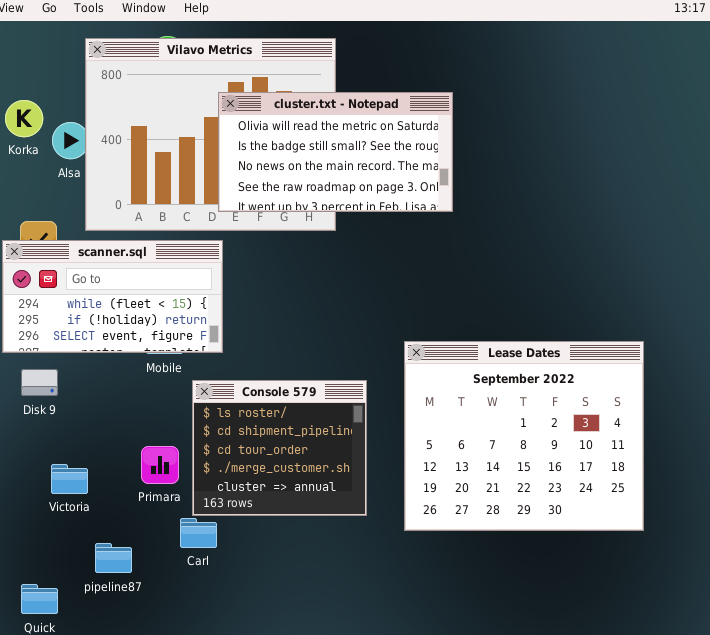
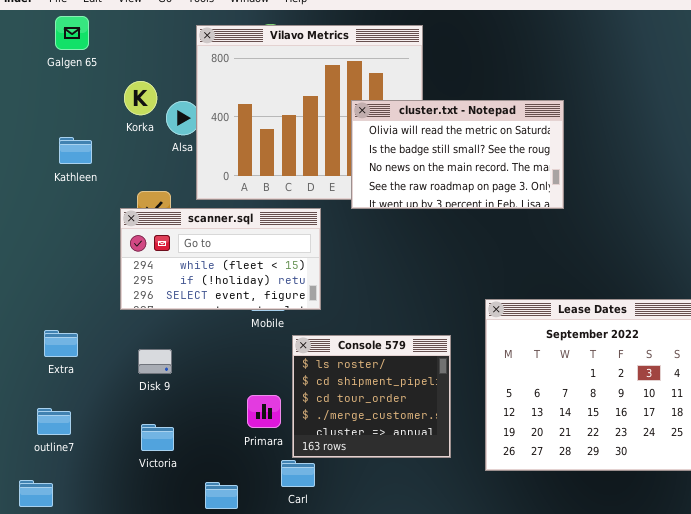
cluster.txt - Notepad: [218,92,453,212] -> [351,100,564,209], moved
Disk 9: [21,369,58,396] -> [138,349,172,374], moved
Victoria: [51,464,88,494] -> [141,424,174,451], moved

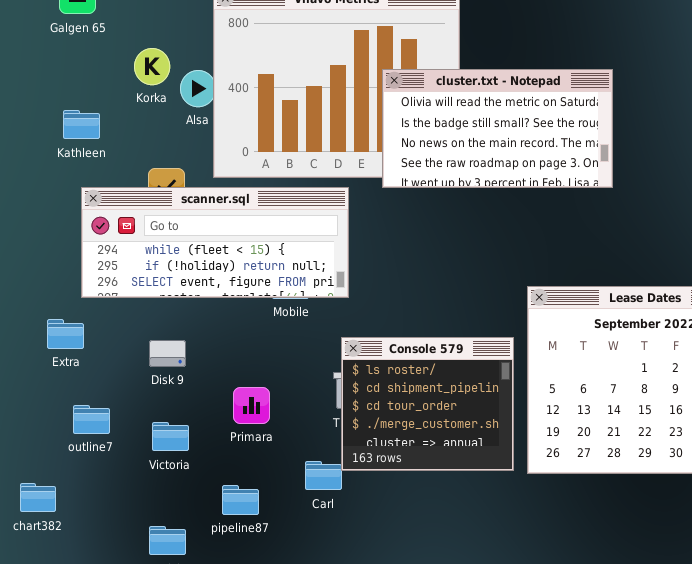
scanner.sql: [120,208,321,310] -> [81,187,349,298], resized
Console 579: [292,335,451,458] -> [341,337,514,471], moved
Primara: [247,395,281,428] -> [233,387,270,424], moved
outline7: [37,408,71,435] -> [73,405,110,434], moved

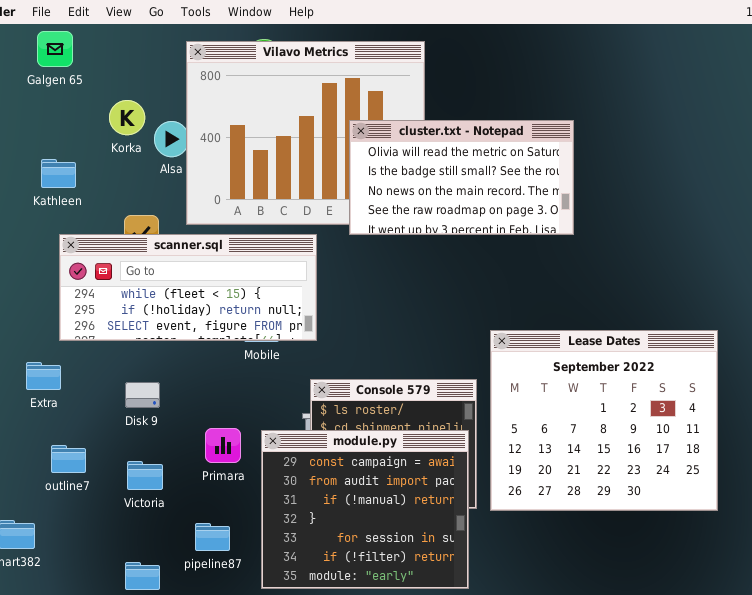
module.py: none -> [261,430,469,589], opened

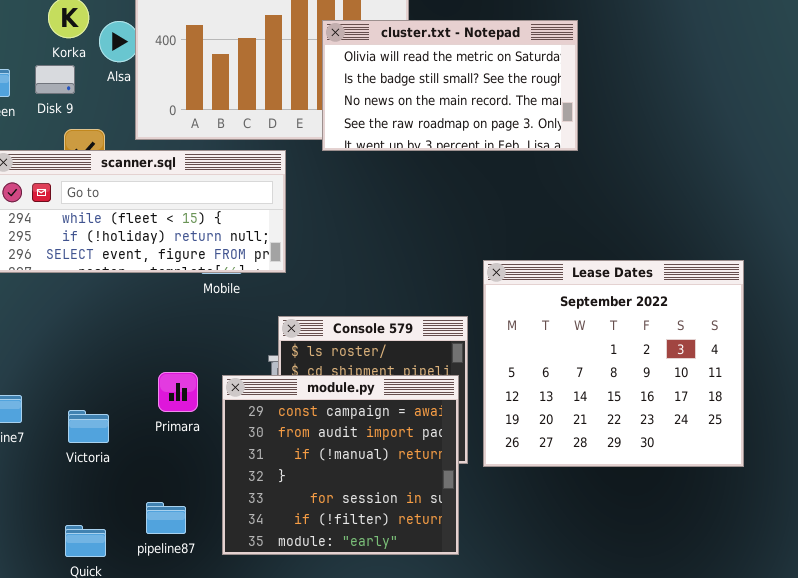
Disk 9: [125,382,160,408] -> [35,65,75,94], moved
pipeline87: [195,523,230,551] -> [146,502,186,534], moved

